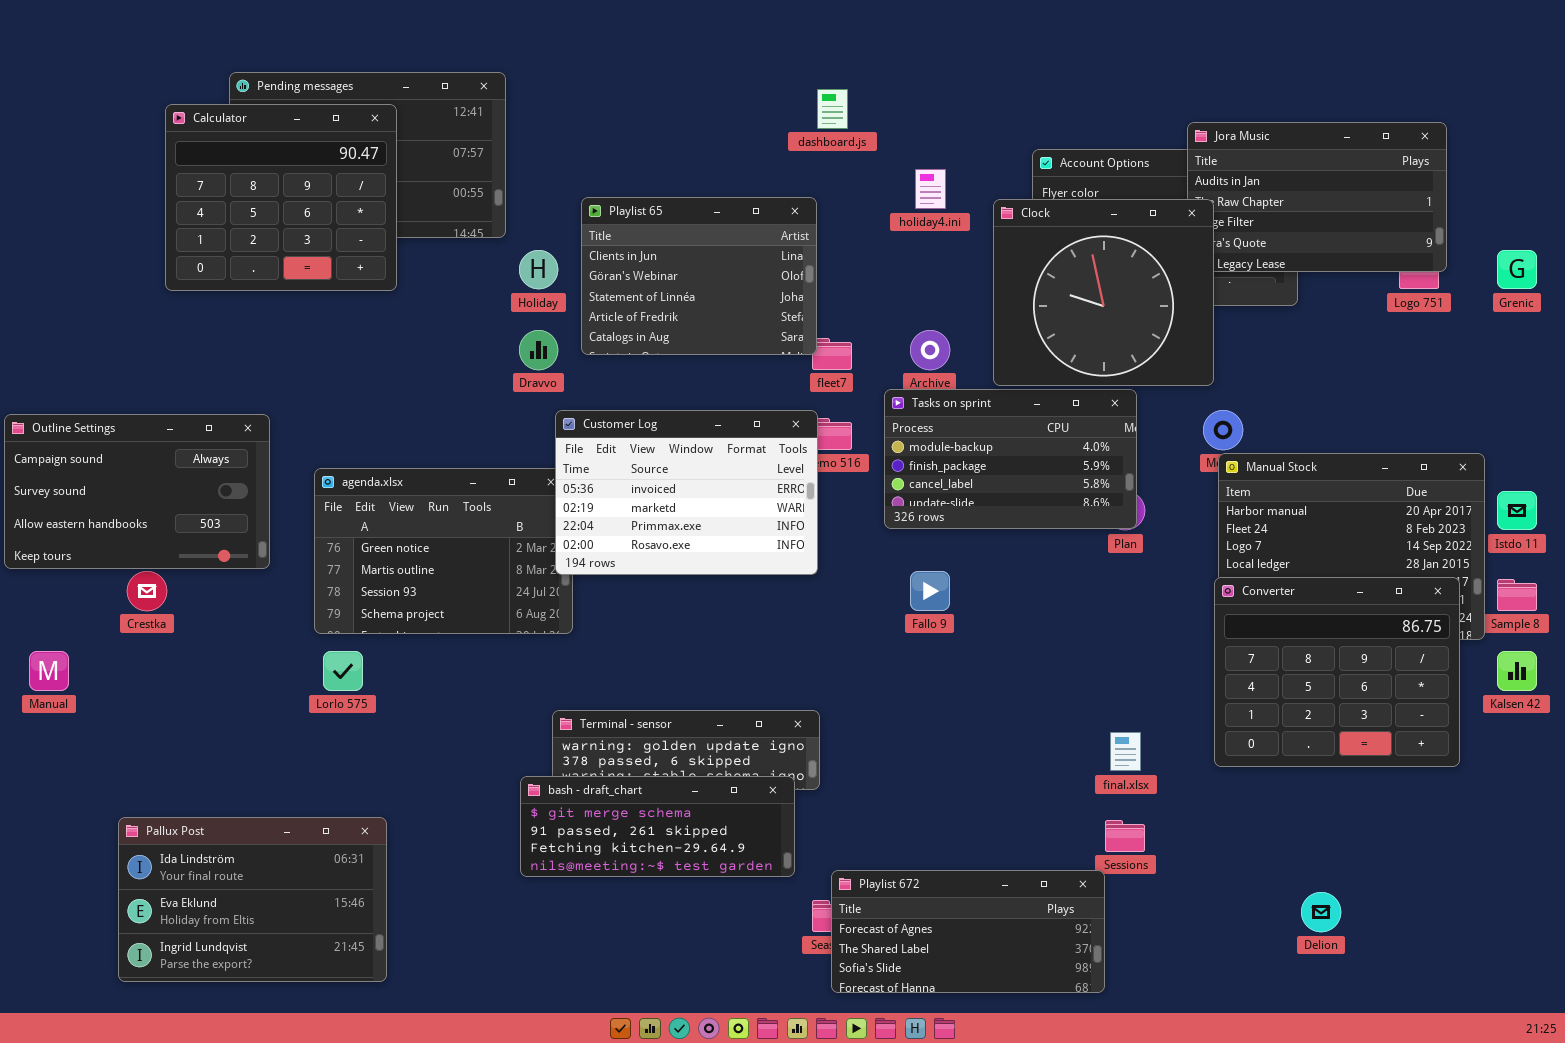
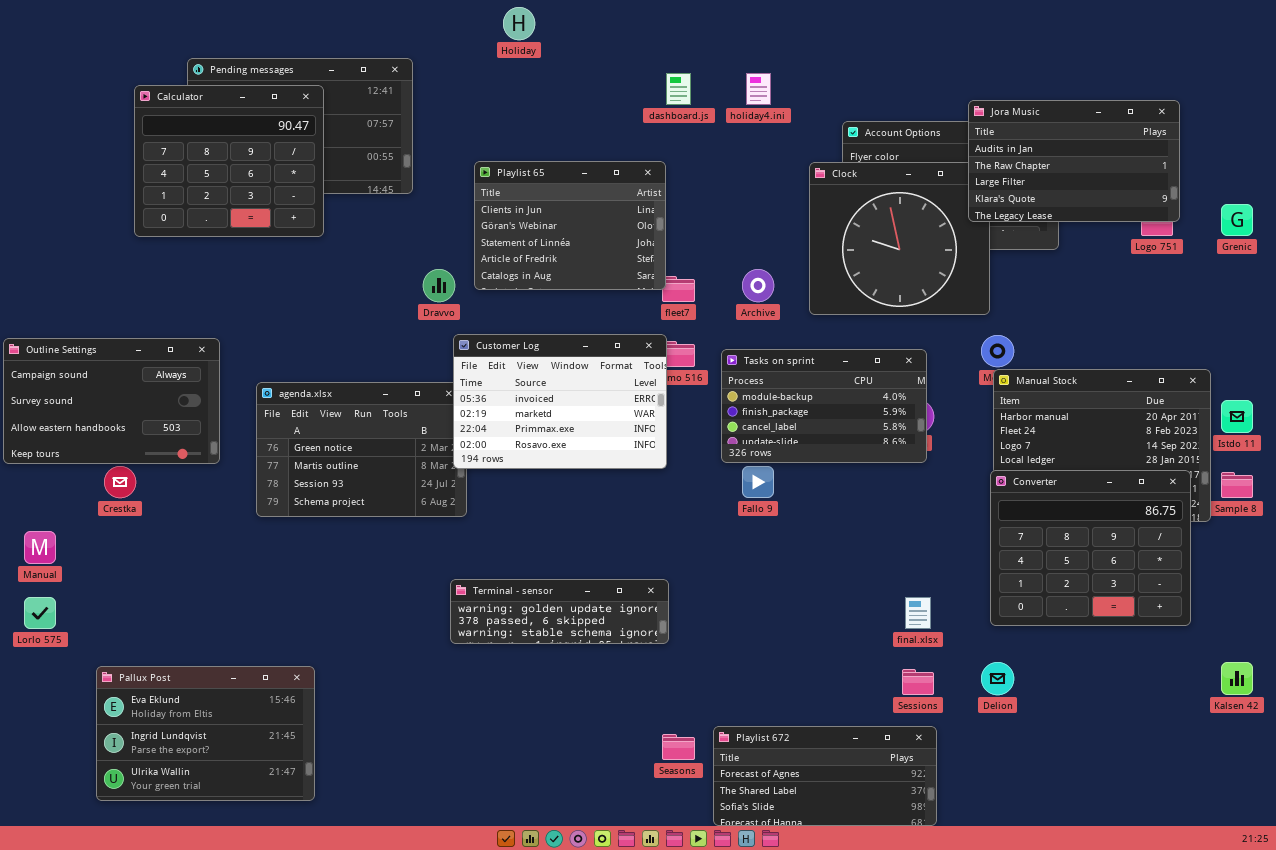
Jora Music: [1187,122,1447,272] -> [968,100,1180,222], raised
holiday4.ini: [915,169,946,209] -> [746,73,771,105], moved
Holiday: [519,250,558,289] -> [503,7,535,40], moved
Tasks on sprint: [884,389,1137,529] -> [721,349,927,463], moved
Lorlo 575: [323,651,363,691] -> [24,597,56,629], moved
Kalsen 42: [1497,651,1537,691] -> [1221,662,1253,695], moved
bash - draft_chart: [520,776,795,877] -> none, closed
Pallux Post: [118,817,387,982] -> [96,666,315,801], scrolled down 1 row
Playlist 672: [831,870,1105,993] -> [713,726,937,826], moved
Delion: [1301,892,1341,932] -> [981,662,1014,695], moved

